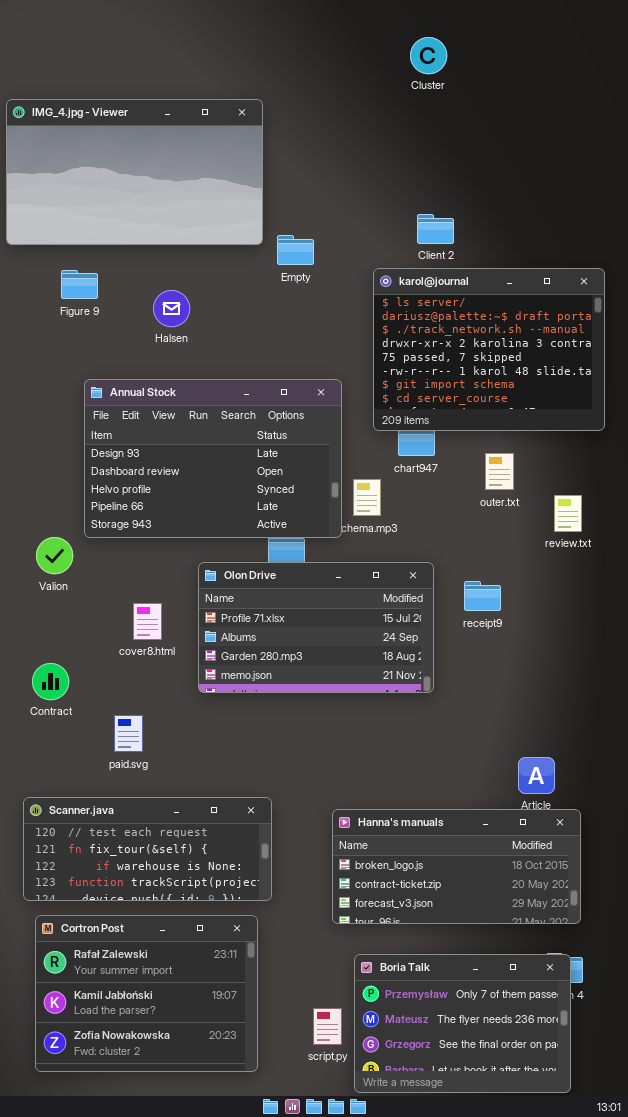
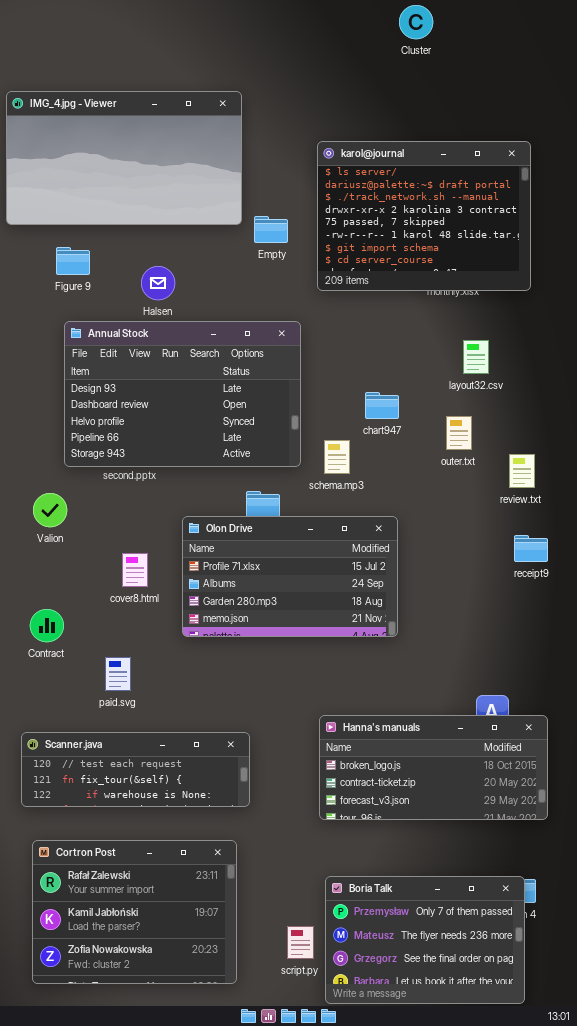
Cluster: [410,37,447,74] -> [399,5,433,39], moved
karol@journal: [373,268,605,431] -> [317,141,531,291], moved
Annual Stock: [84,379,342,538] -> [64,321,301,467], moved
receipt9: [464,581,501,611] -> [514,535,548,562], moved
Scanner.java: [23,797,272,901] -> [21,732,250,807], resized
Hanna's manuals: [332,809,581,924] -> [319,715,548,820], moved

